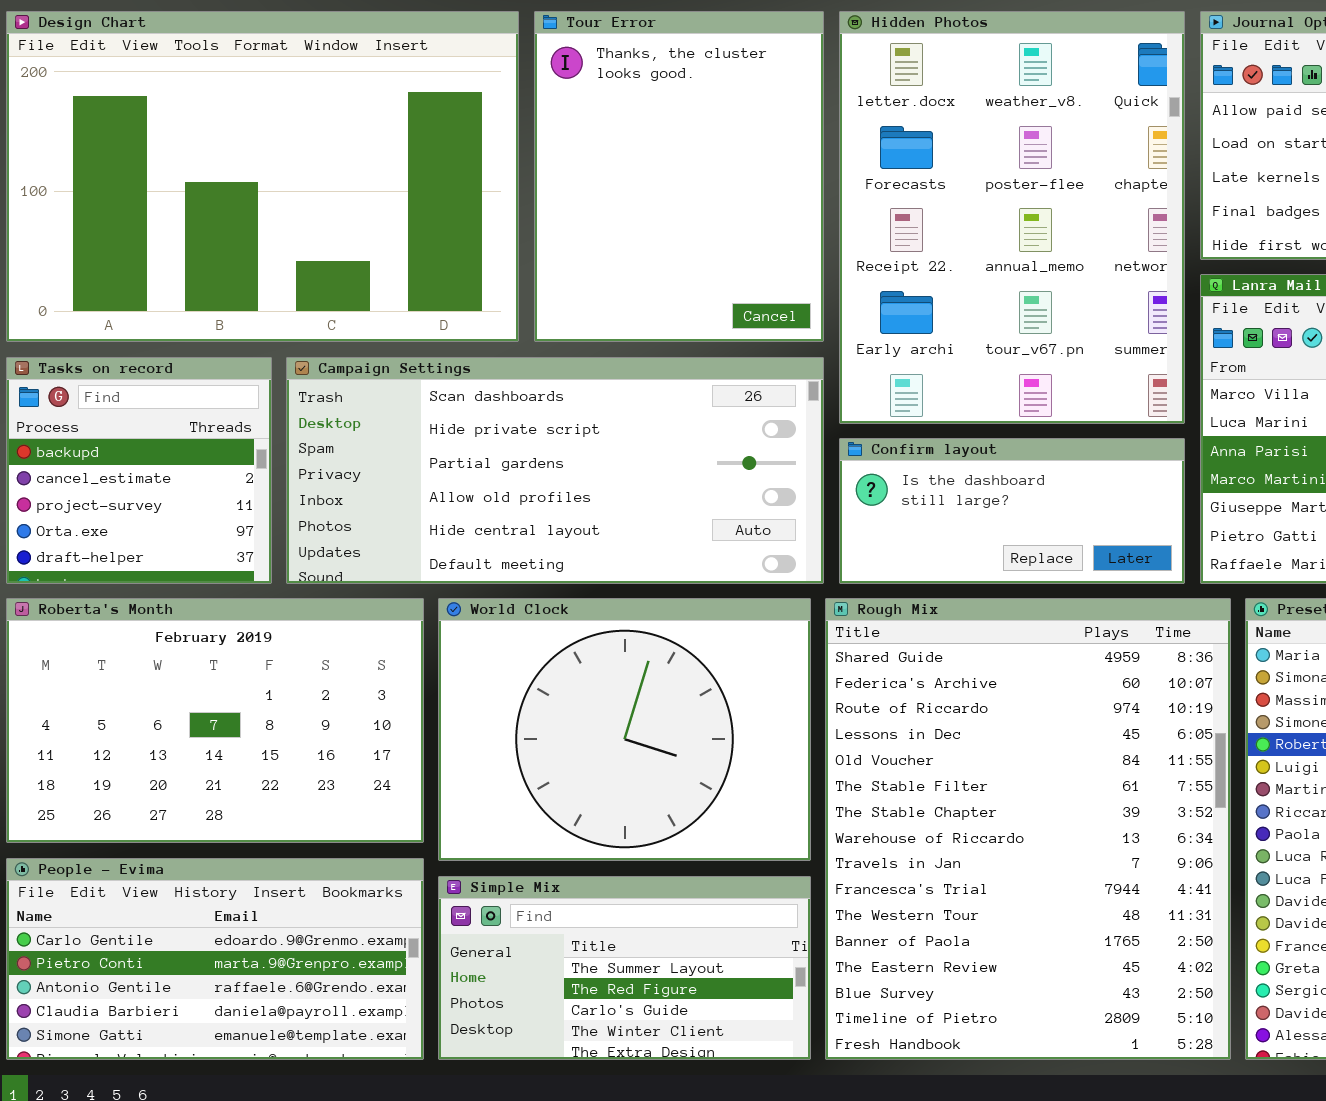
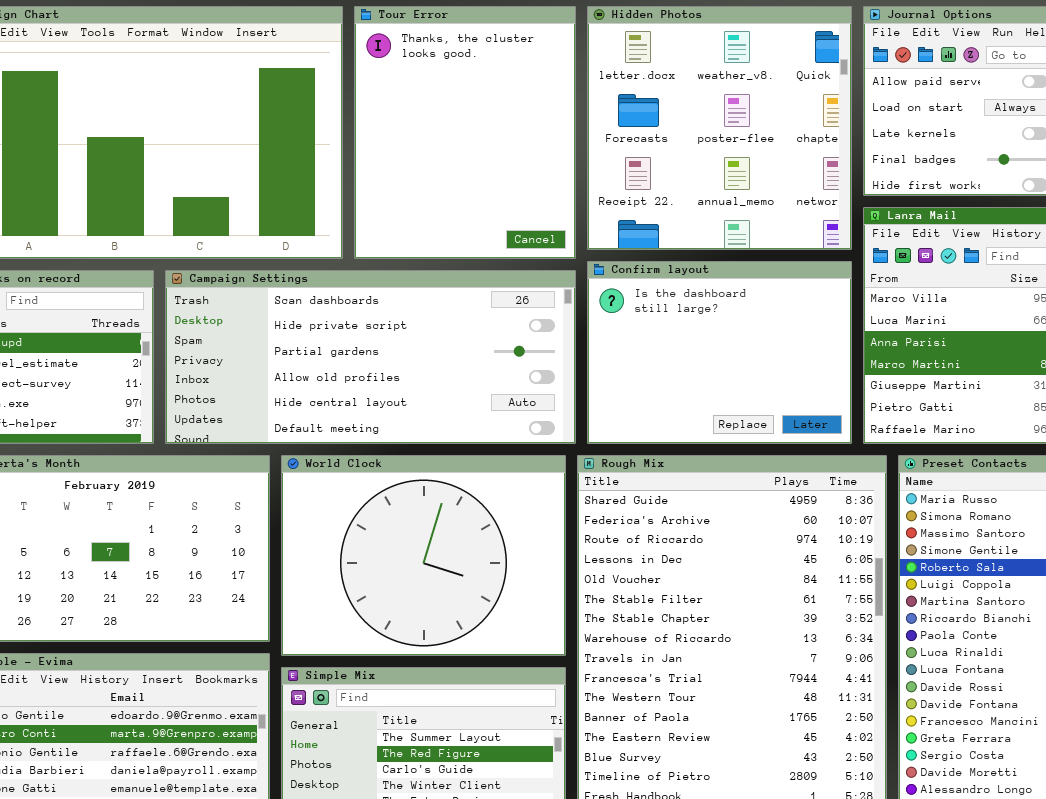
Hidden Photos: [839,11,1185,424] -> [587,6,852,250], resized
Confirm layout: [839,438,1185,584] -> [587,261,852,444], resized

